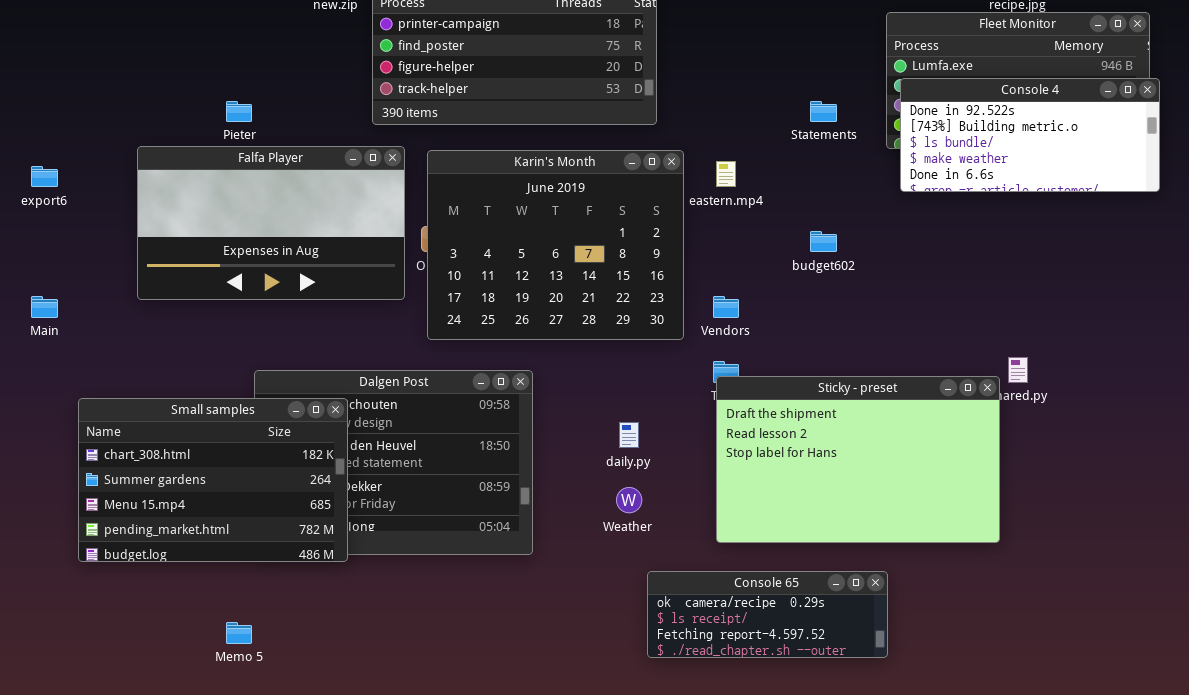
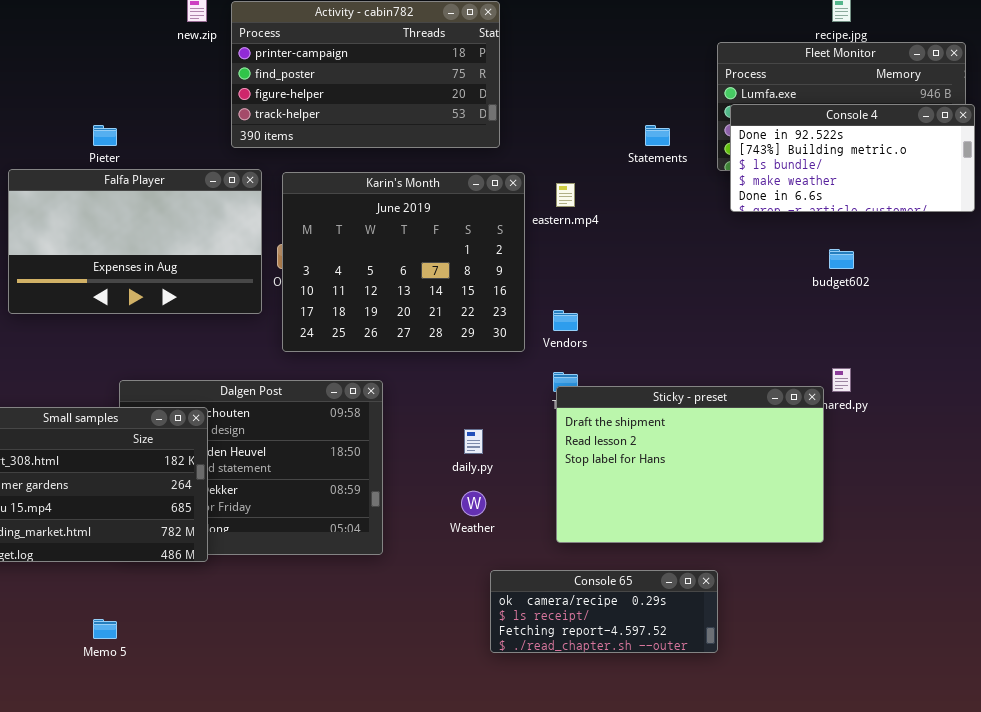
budget602: [810,231,837,252] -> [829,249,854,269], moved

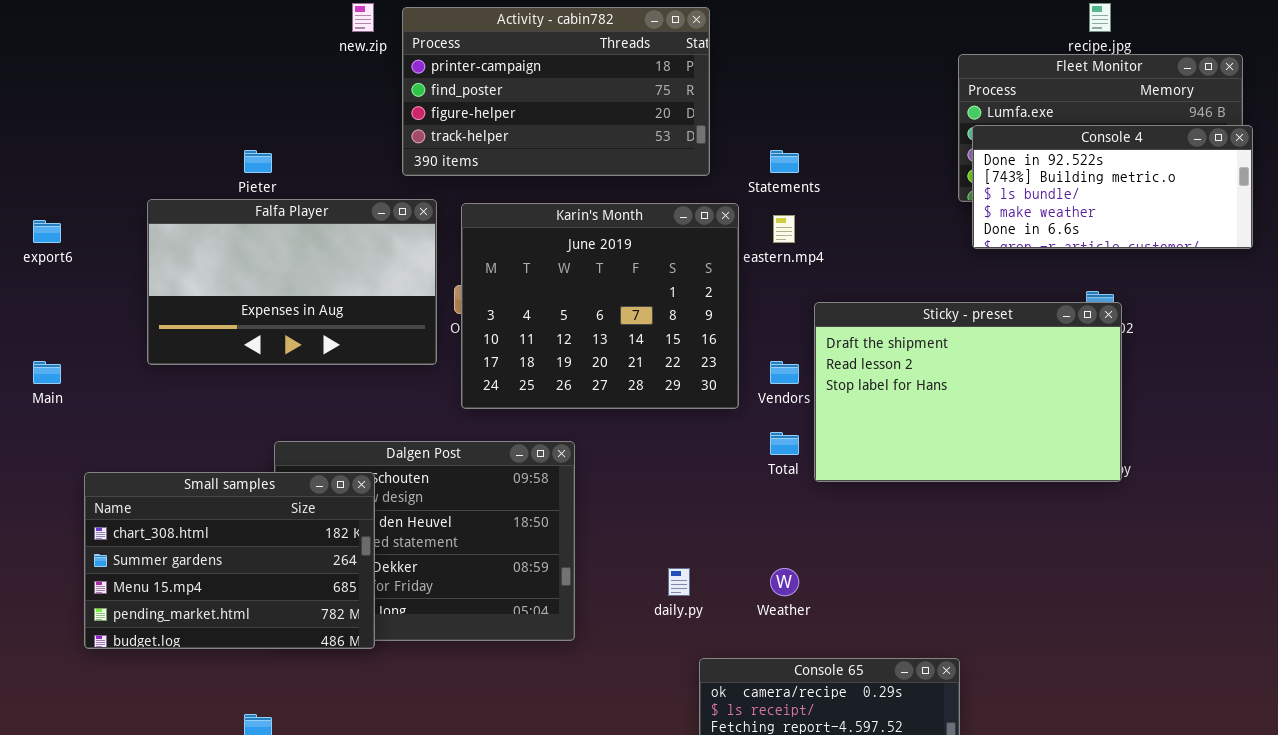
Statements: [645,125,670,146] -> [770,150,799,173], moved
Sticky - preset: [556,386,824,543] -> [814,302,1122,482], moved
daily.py: [464,429,483,454] -> [668,568,690,596], moved
Weather: [461,491,486,516] -> [770,568,799,596], moved

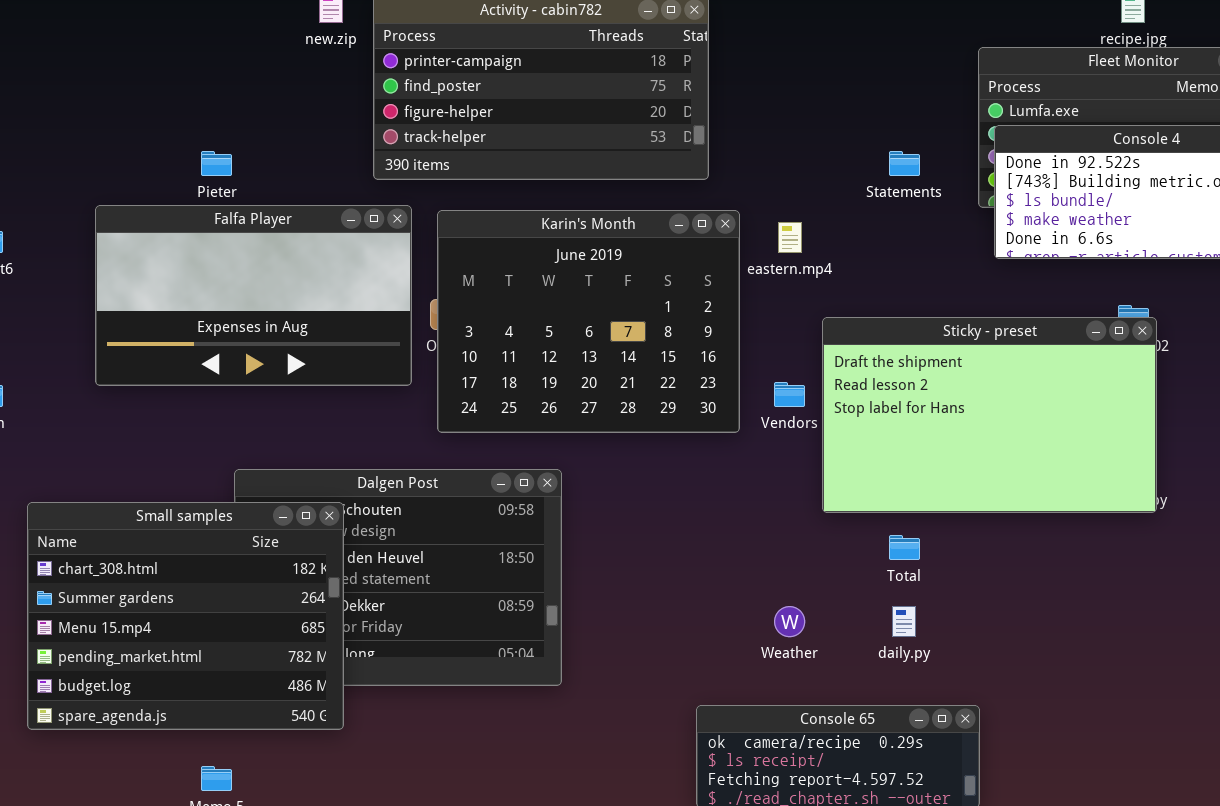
Statements: [770,150,799,173] -> [889,151,920,176], moved
Total: [770,432,799,455] -> [889,535,920,560], moved
Small samples: [84,472,375,649] -> [27,502,344,730], resized
daily.py: [668,568,690,596] -> [892,606,916,637], moved

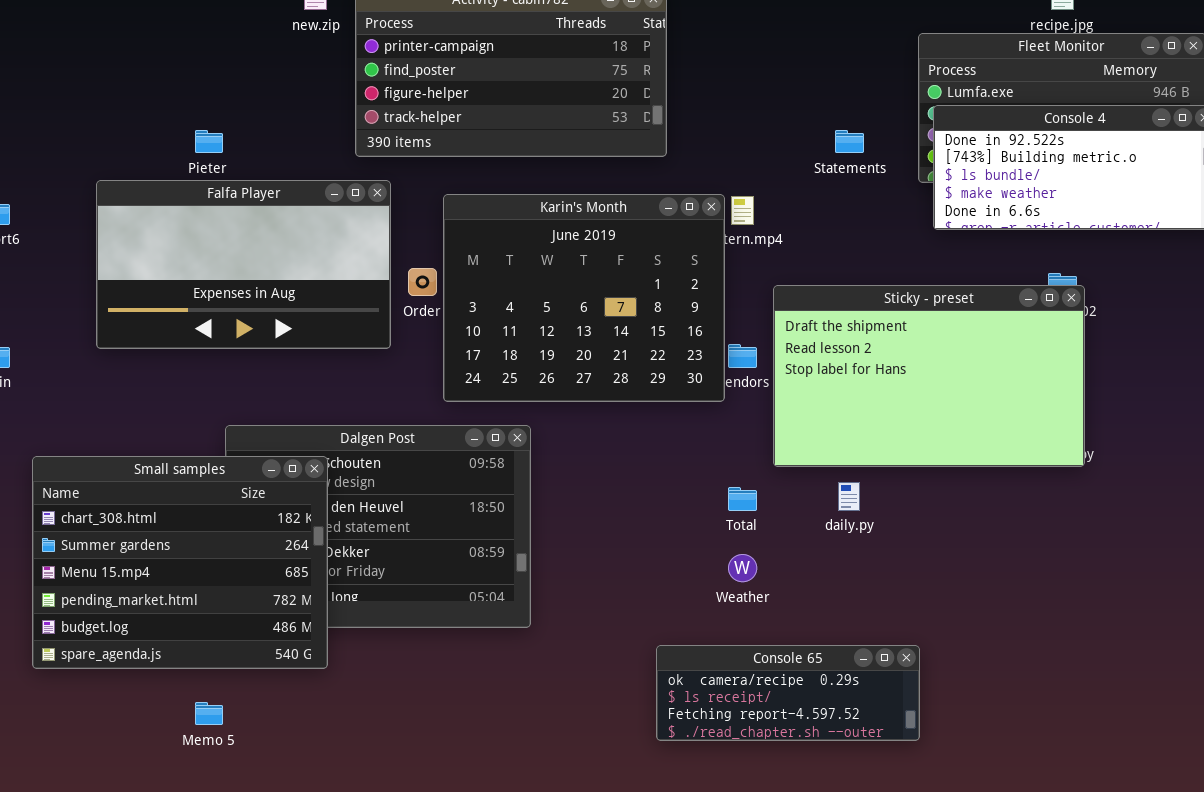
Karin's Month: [437,210,740,433] -> [443,194,725,402], moved
Total: [889,535,920,560] -> [728,487,757,511], moved
daily.py: [892,606,916,637] -> [838,482,860,511], moved

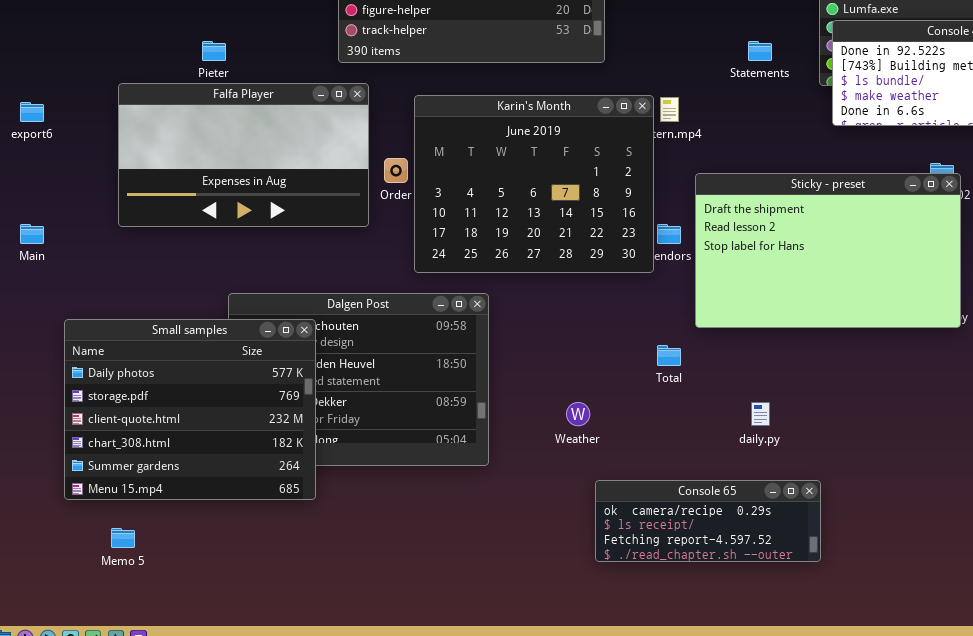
Small samples: [32,456,328,669] -> [64,319,316,500], scrolled up 3 rows
daily.py: [838,482,860,511] -> [751,402,770,426], moved
Weather: [728,554,757,582] -> [566,402,590,426], moved
Memo 5: [195,702,223,725] -> [111,528,135,548], moved

